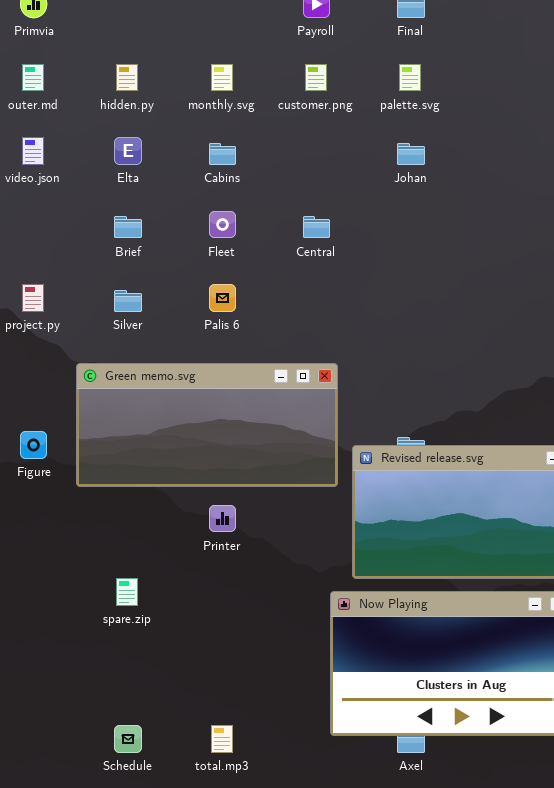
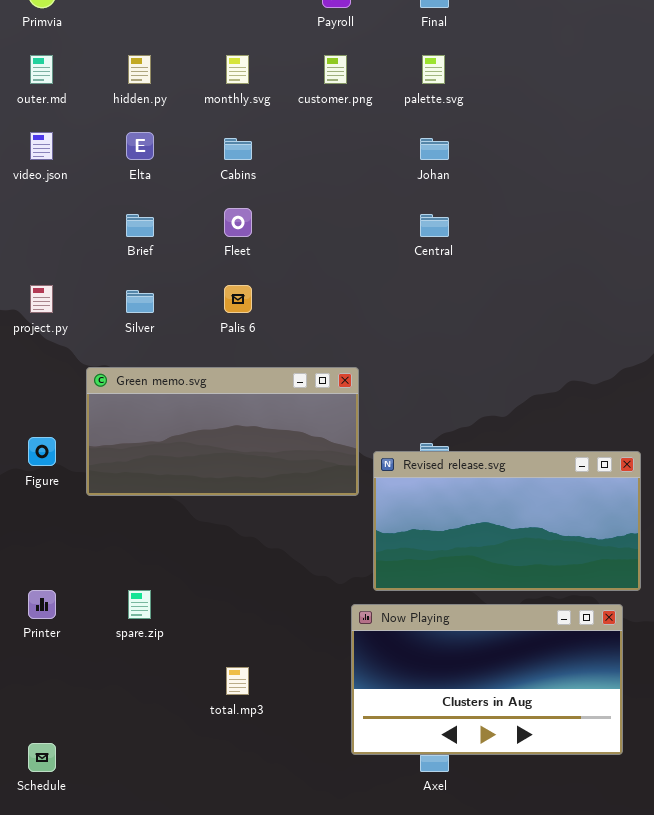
Central: [303,216,330,238] -> [420,214,449,237], moved
Printer: [209,505,236,532] -> [28,590,56,619], moved
Schedule: [114,725,142,753] -> [28,743,56,772], moved
total.mp3: [211,725,233,753] -> [226,667,249,695], moved

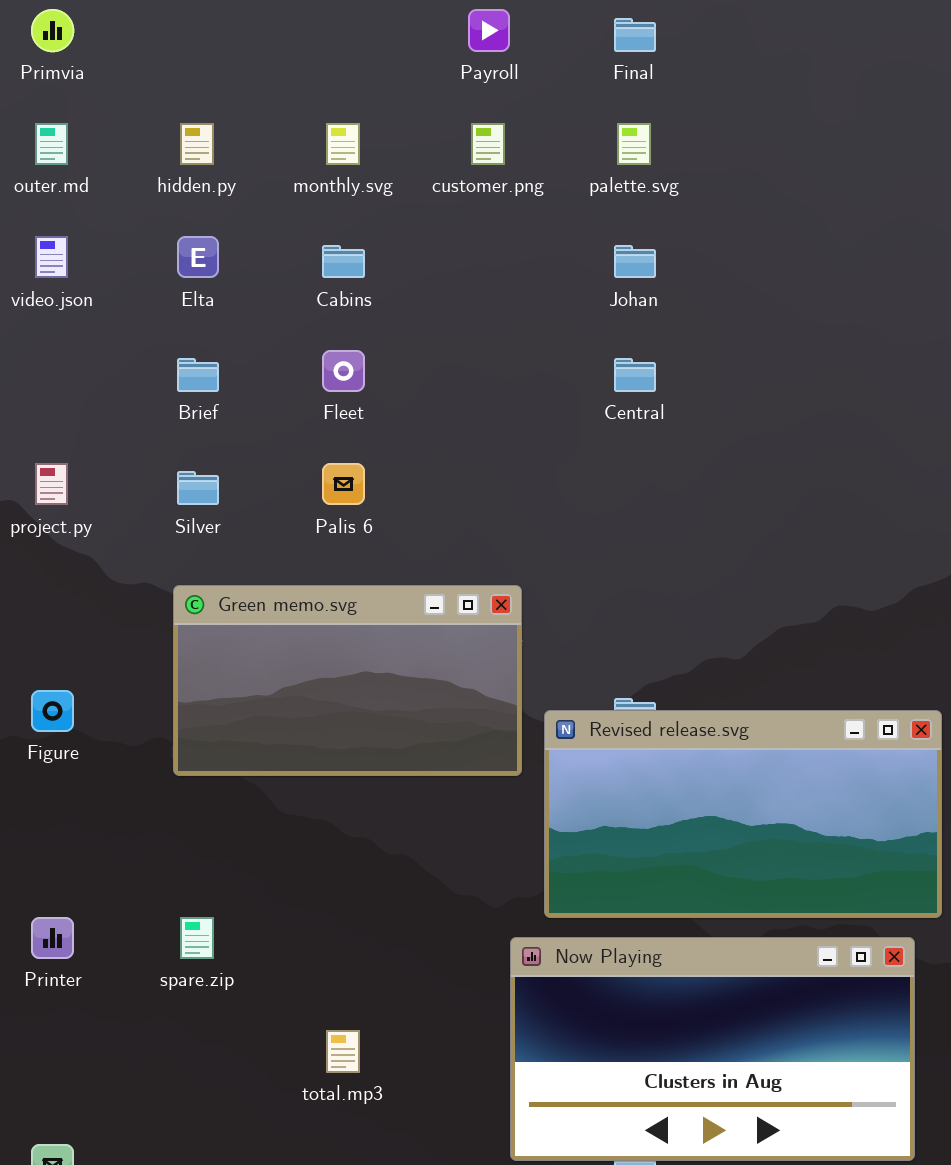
Green memo.svg: [86,367,359,496] -> [173,585,522,776], resized

